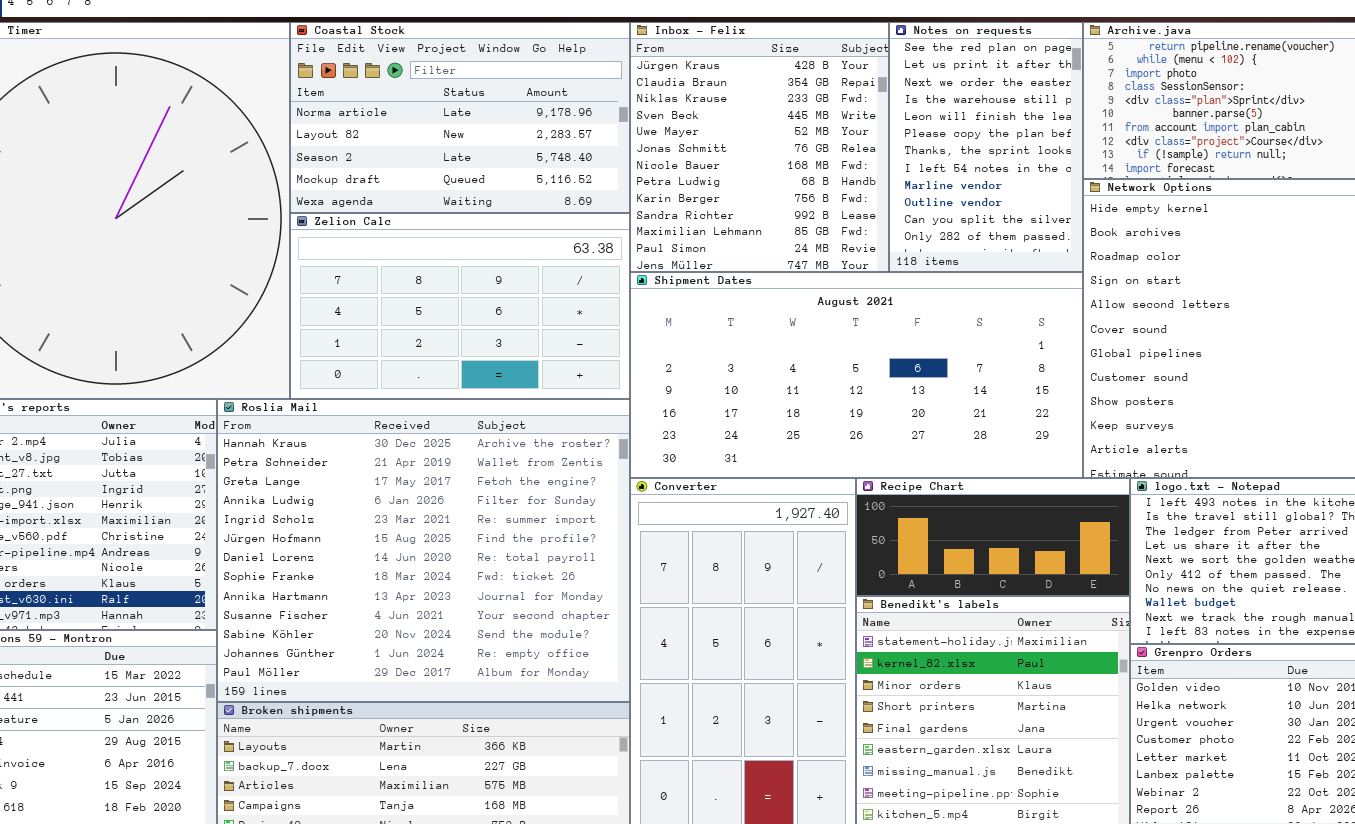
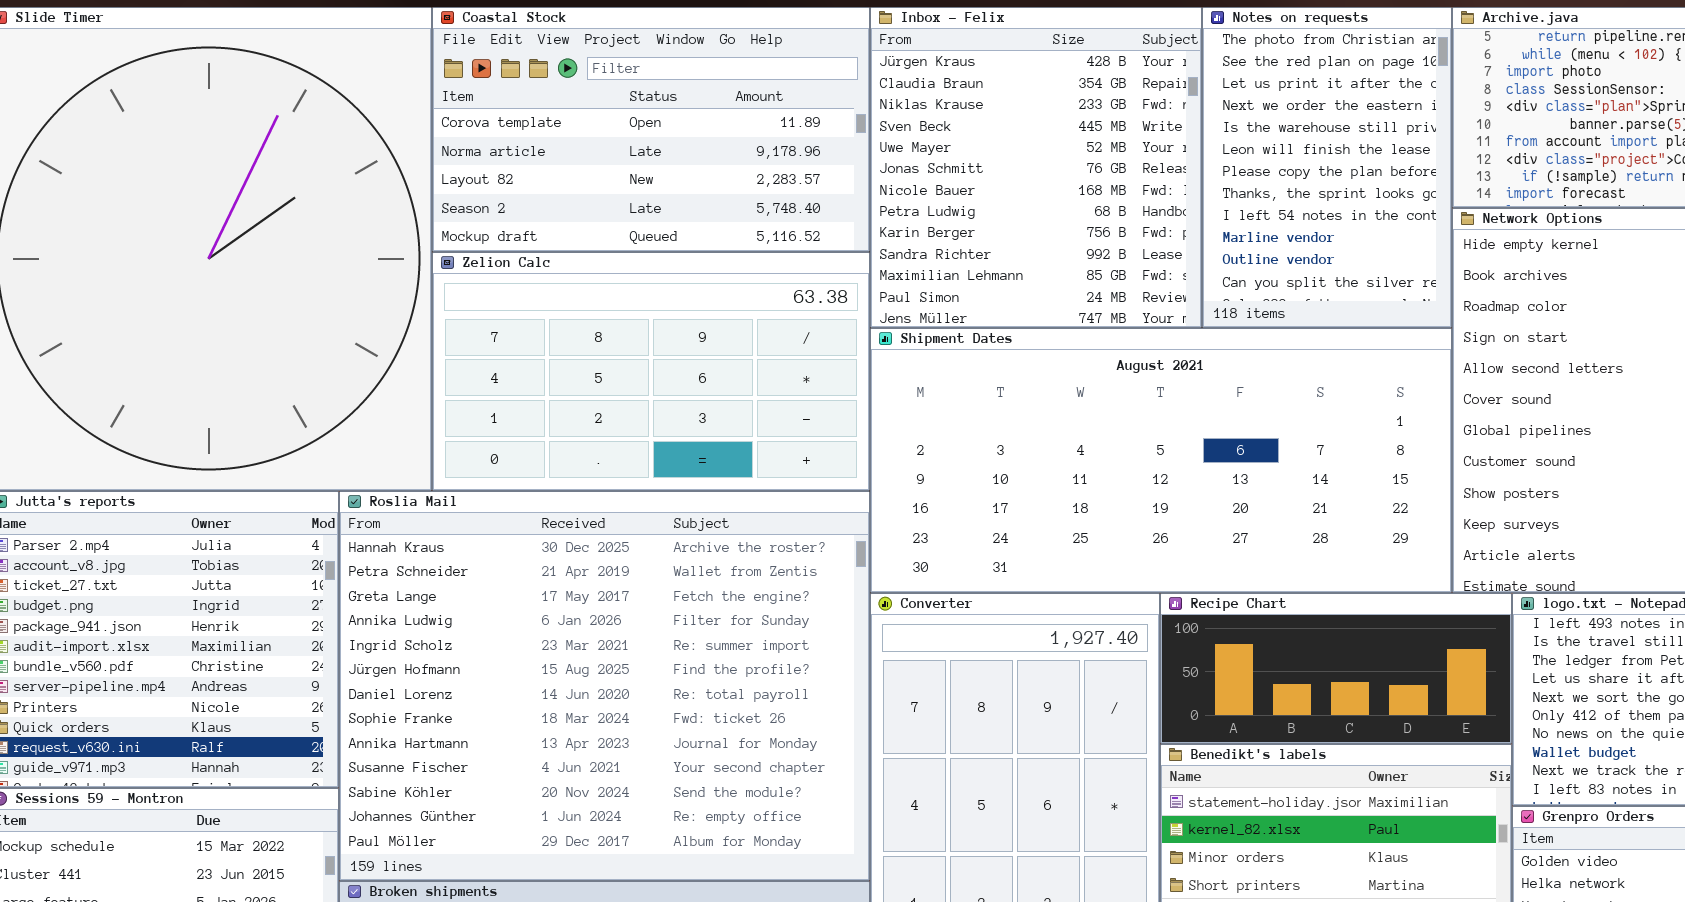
Coastal Stock: [290,22,630,213] -> [432,7,870,252], scrolled up 1 row
Notes on requests: [889,22,1083,272] -> [1202,7,1452,328], scrolled up 1 row

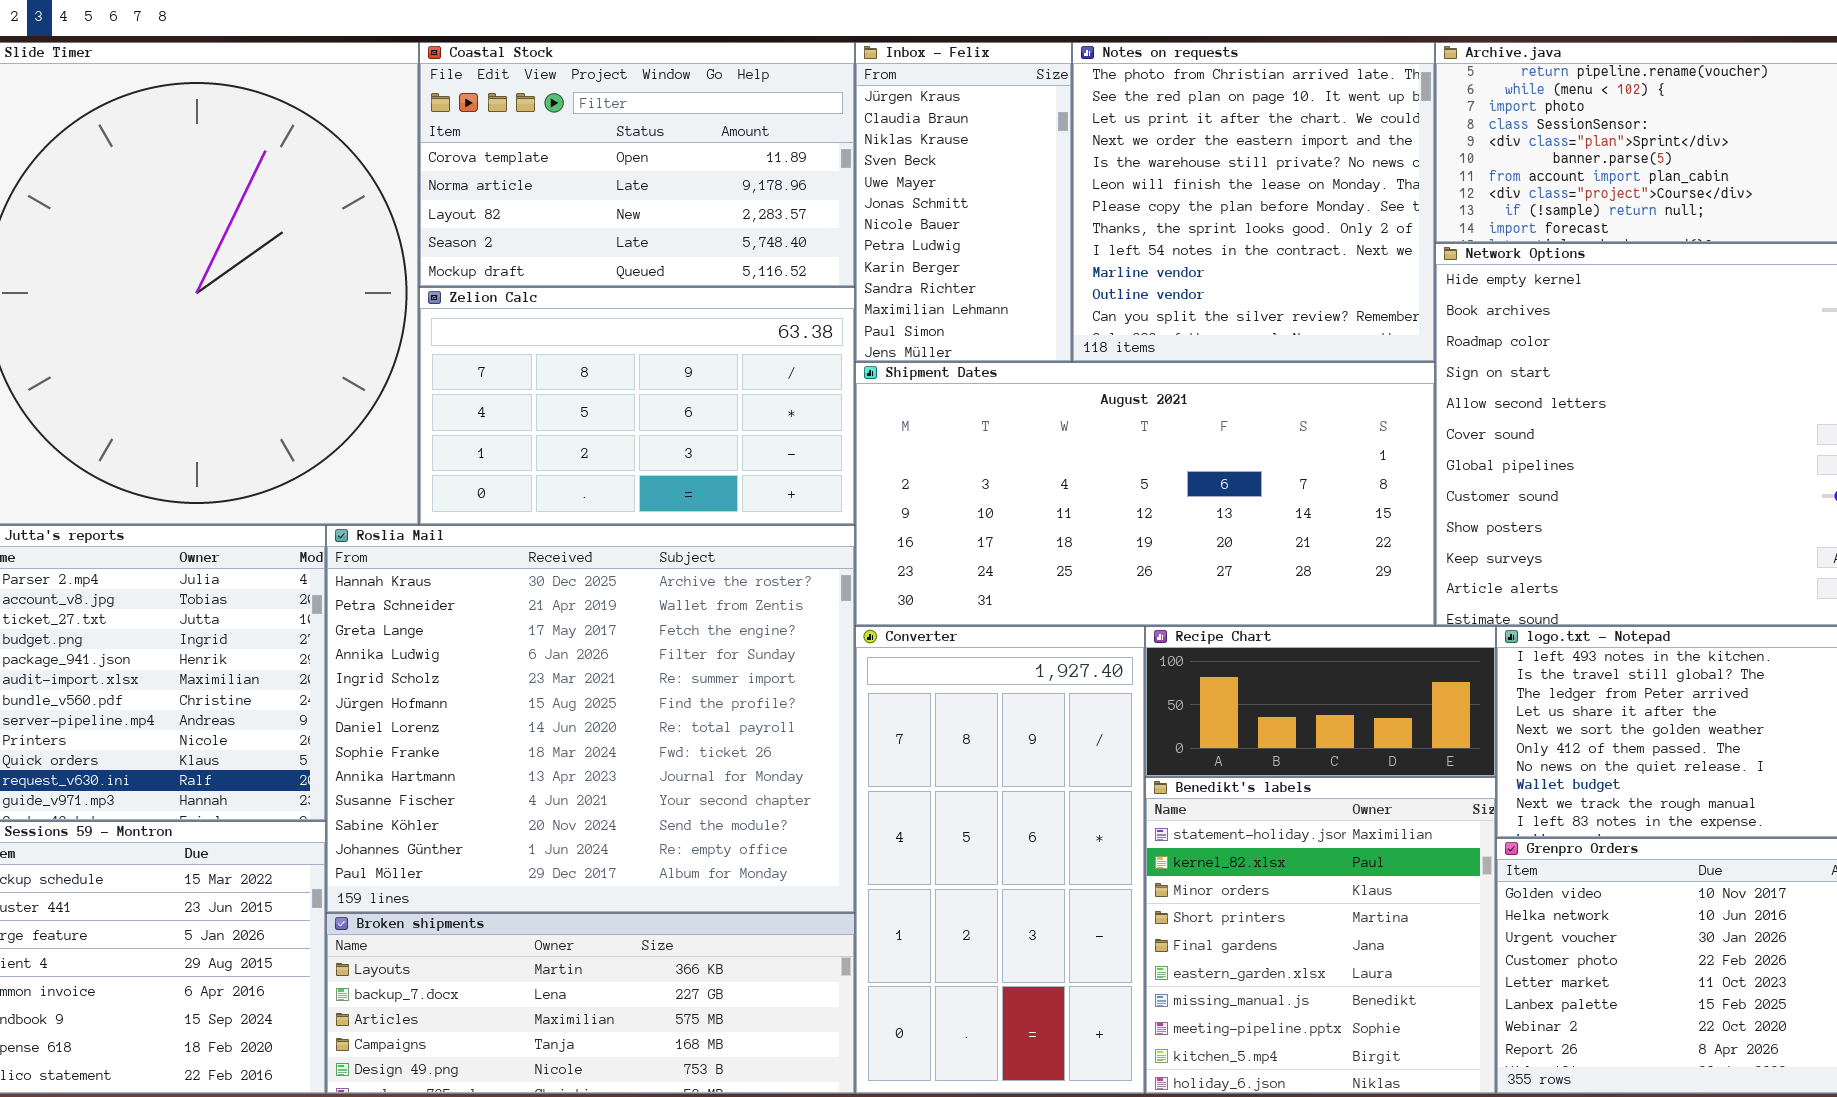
Inbox - Felix: [870,7,1202,328] -> [855,42,1072,362], resized
Notes on requests: [1202,7,1452,328] -> [1072,42,1435,362], resized

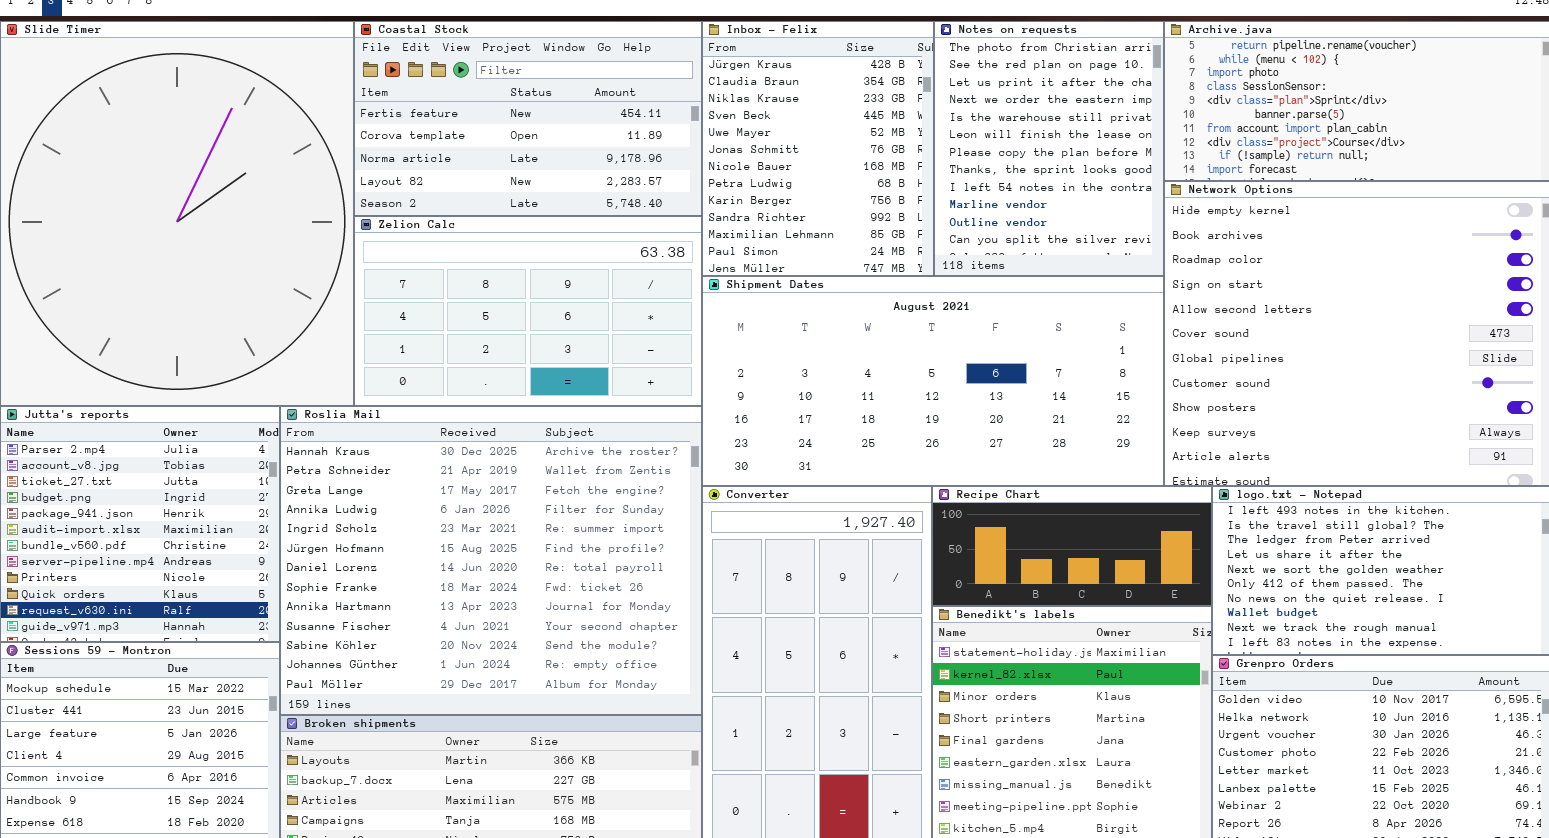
Coastal Stock: [419,42,855,287] -> [354,21,702,216], scrolled up 1 row
Inbox - Felix: [855,42,1072,362] -> [702,21,934,276], resized
Notes on requests: [1072,42,1435,362] -> [934,21,1164,276], resized

